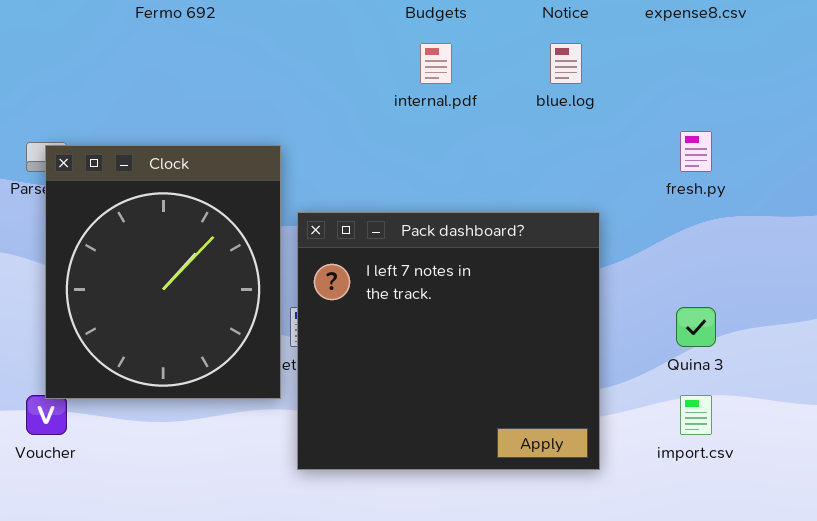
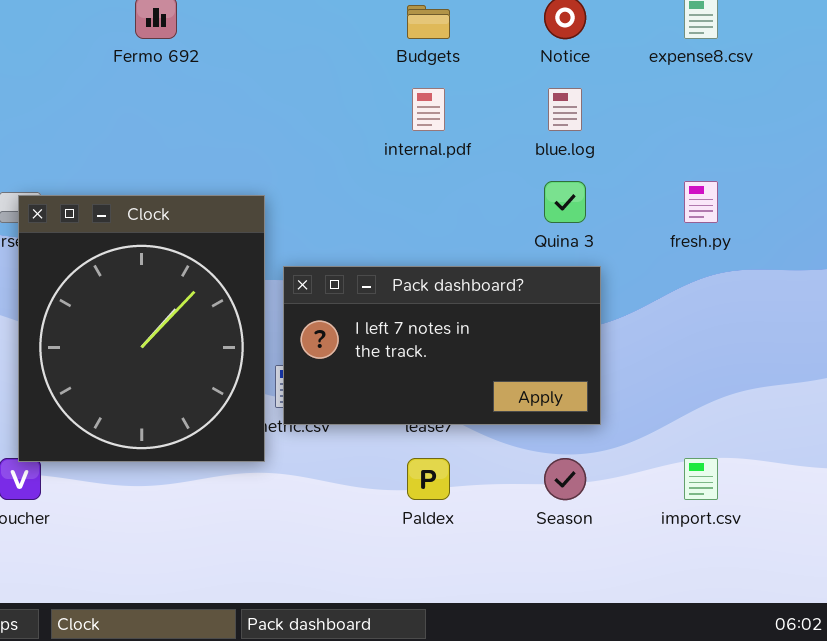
Pack dashboard?: [297,212,600,470] -> [283,266,601,425], resized
Quina 3: [676,307,716,347] -> [544,181,586,223], moved

